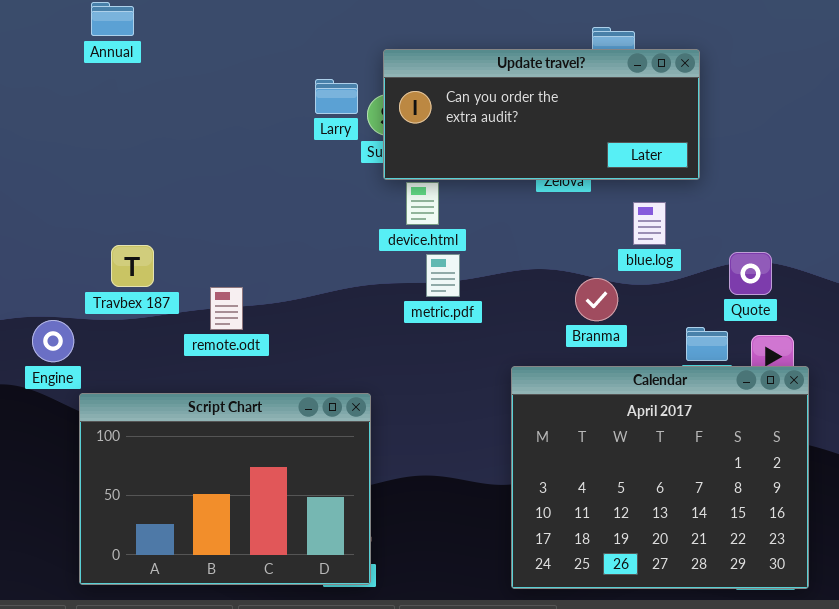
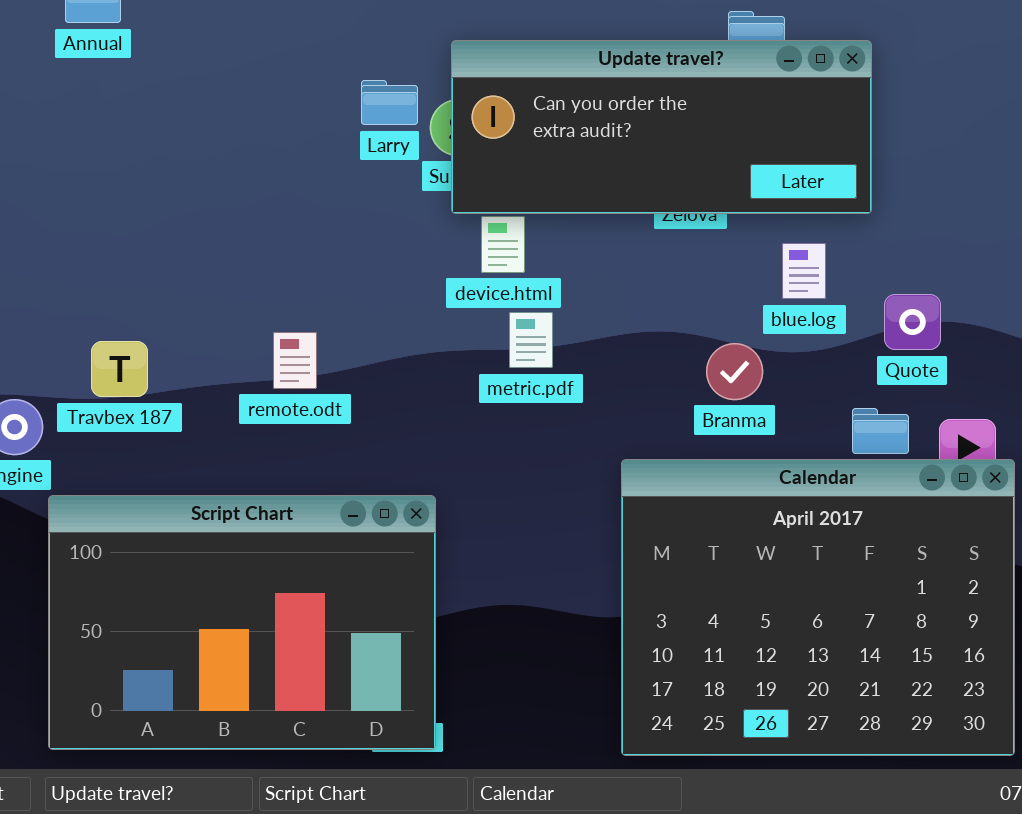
Travbex 187: [111,245,154,287] -> [91,341,148,397], moved
Quote: [729,252,772,295] -> [884,294,941,350], moved
remote.odt: [210,287,243,330] -> [273,332,317,389], moved

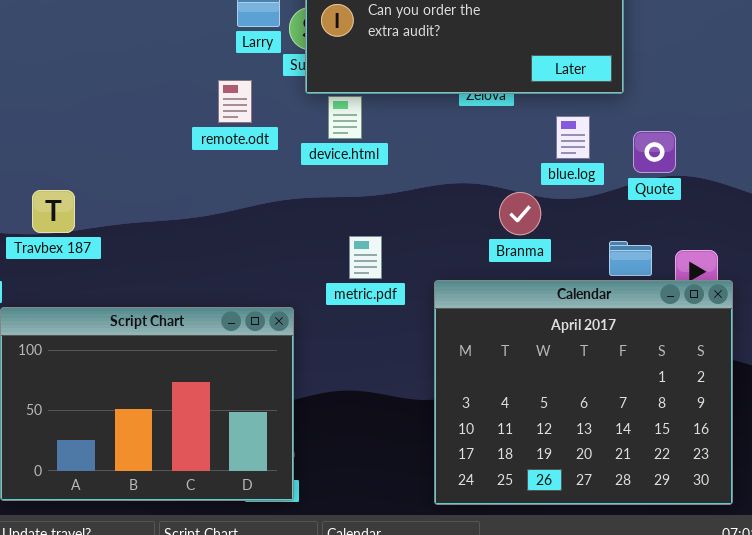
Quote: [884,294,941,350] -> [633,131,676,173], moved
metric.pdf: [509,312,553,368] -> [349,236,382,279], moved
remote.odt: [273,332,317,389] -> [218,80,252,123], moved

